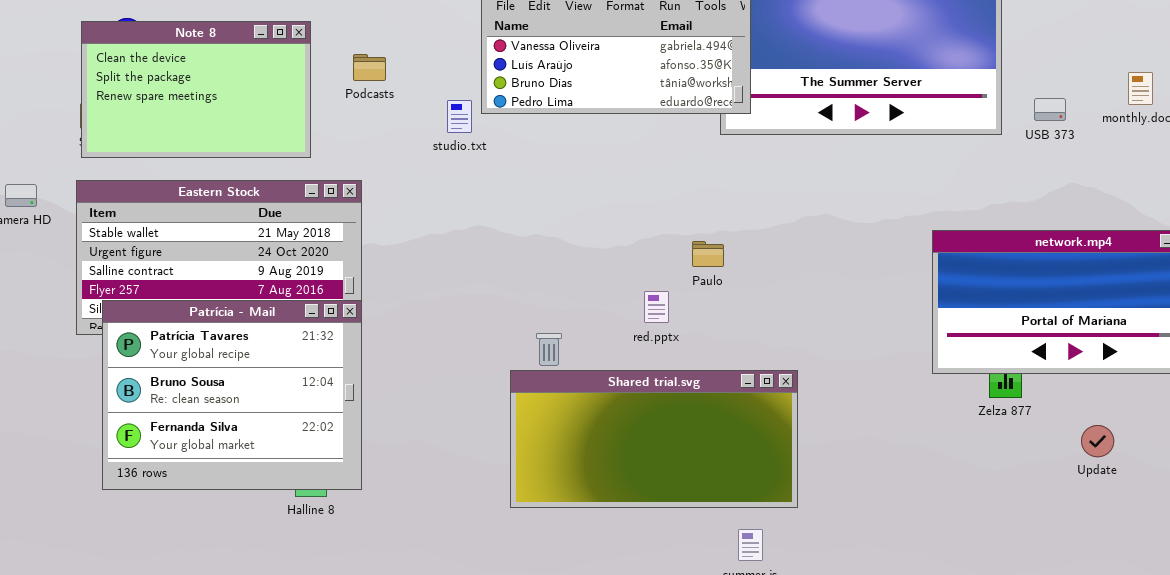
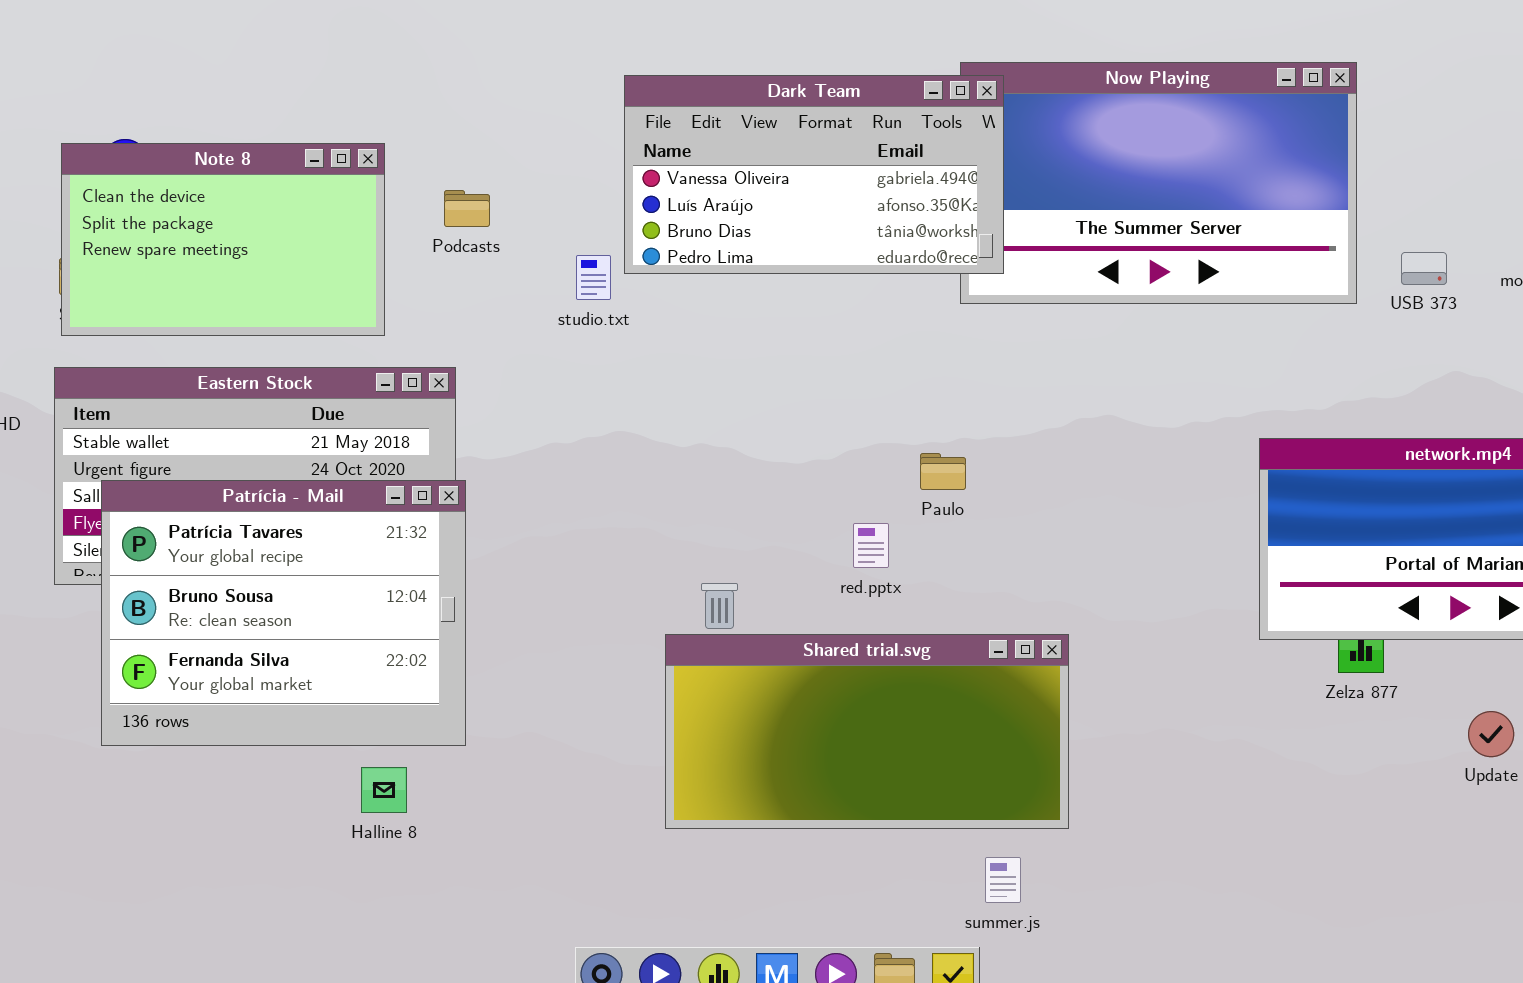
Patrícia - Mail: [102,300,362,490] -> [101,480,466,746], moved

